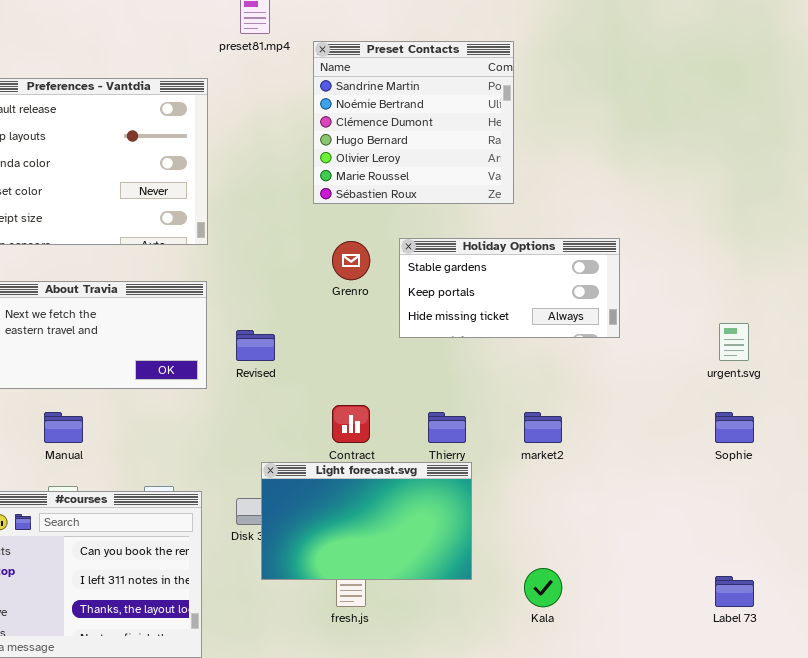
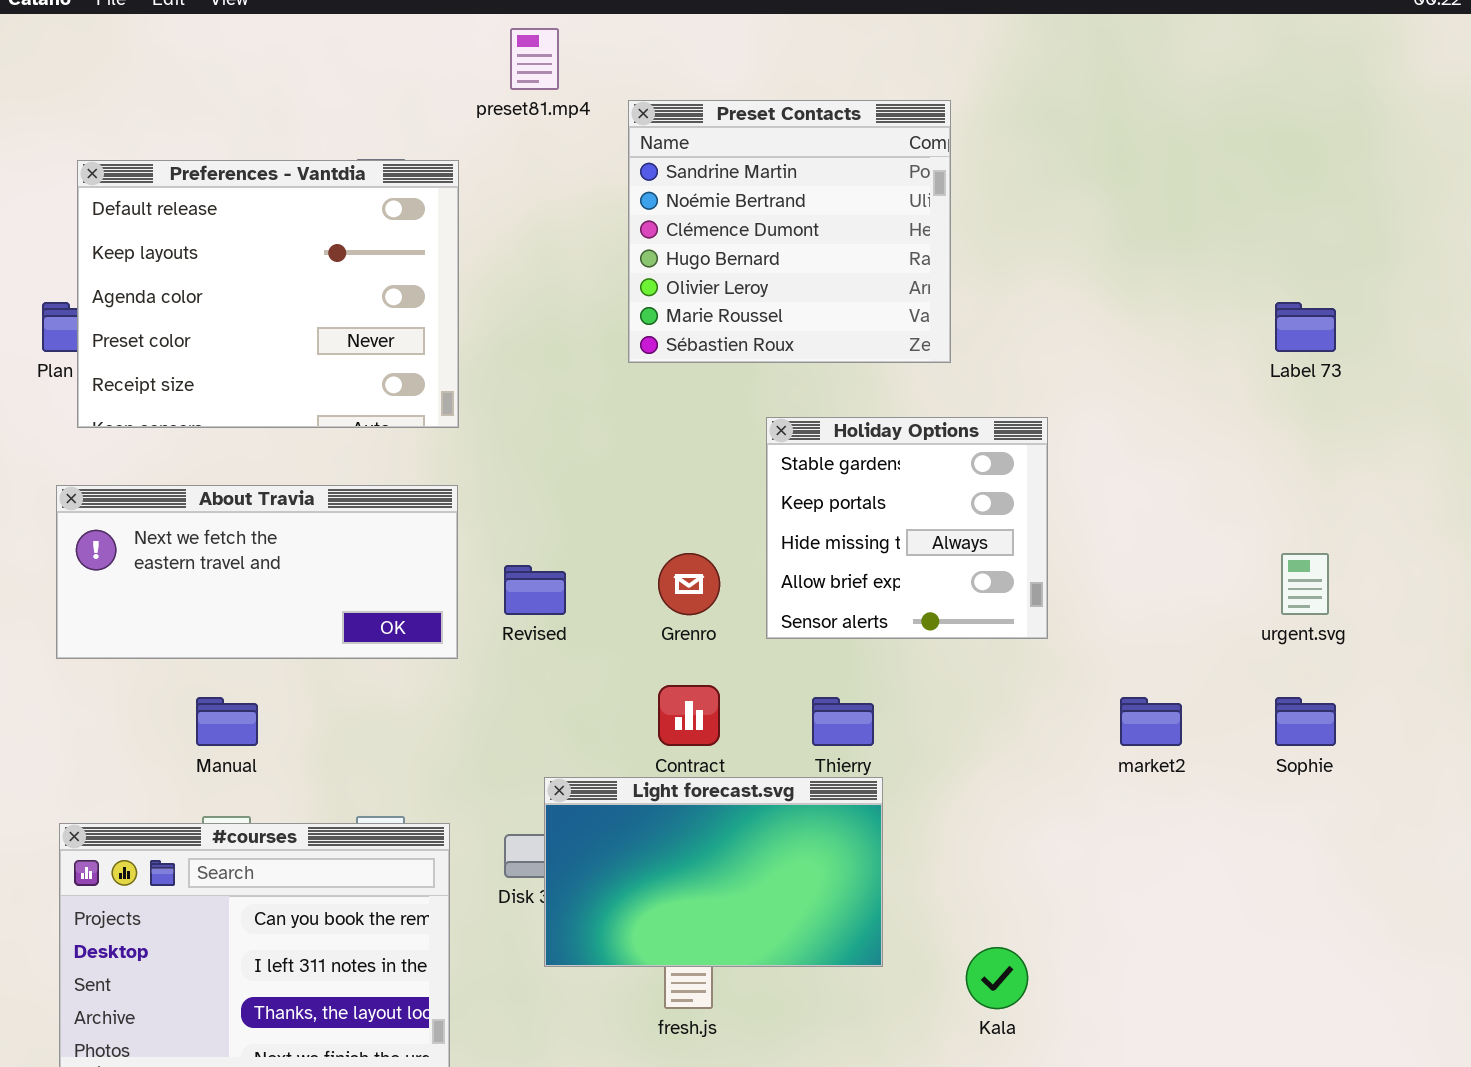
Holiday Options: [399,238,620,338] -> [766,417,1048,639], resized
Grenro: [332,241,370,280] -> [658,553,720,615], moved
market2: [524,412,562,443] -> [1120,697,1182,746], moved
Label 73: [715,576,754,607] -> [1275,302,1336,352], moved

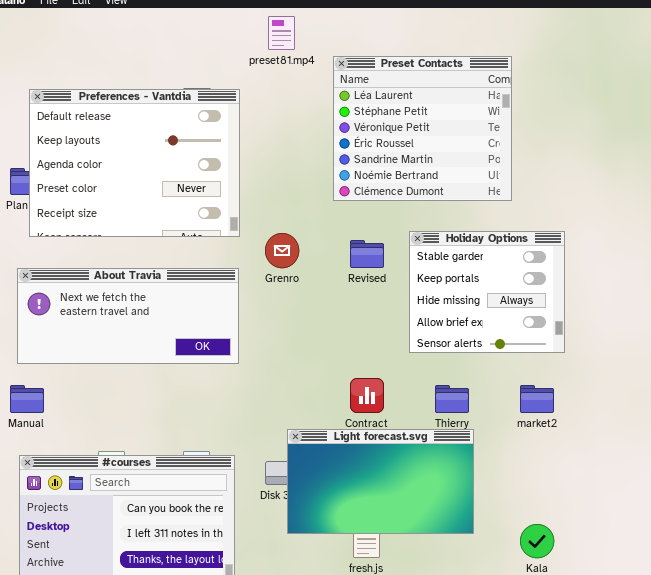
Preset Contacts: [628,100,951,363] -> [333,56,512,201], scrolled up 4 rows
Grenro: [658,553,720,615] -> [265,233,299,268], moved
Revised: [504,565,566,615] -> [350,240,384,268], moved
Manual: [196,697,258,746] -> [10,385,44,413], moved
market2: [1120,697,1182,746] -> [520,385,554,413], moved

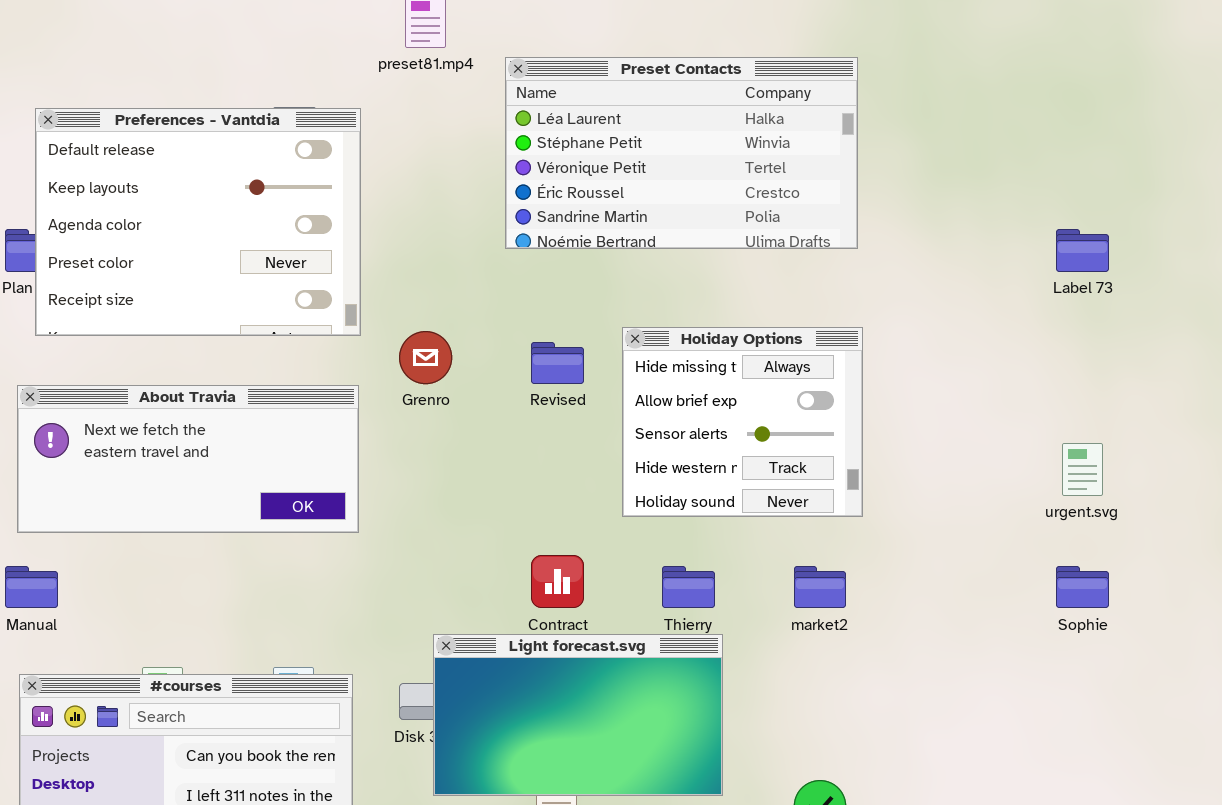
Preset Contacts: [333,56,512,201] -> [505,57,858,249], resized
Holiday Options: [409,231,565,353] -> [622,327,863,517], scrolled down 2 rows

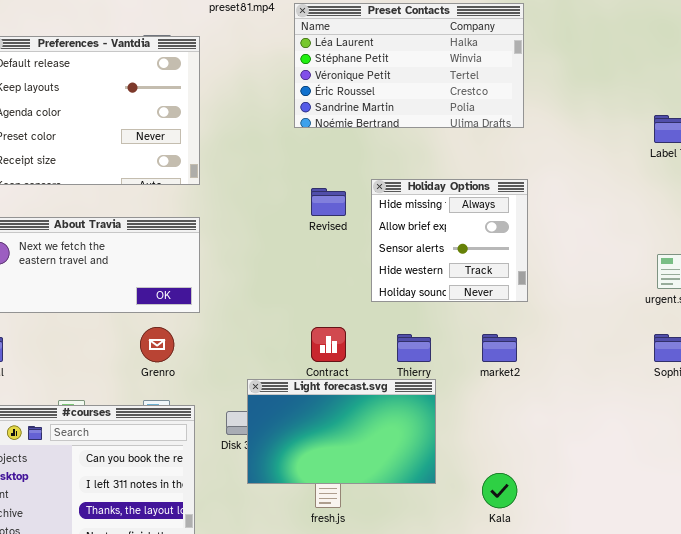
Grenro: [399,331,452,384] -> [140,327,174,362], moved

